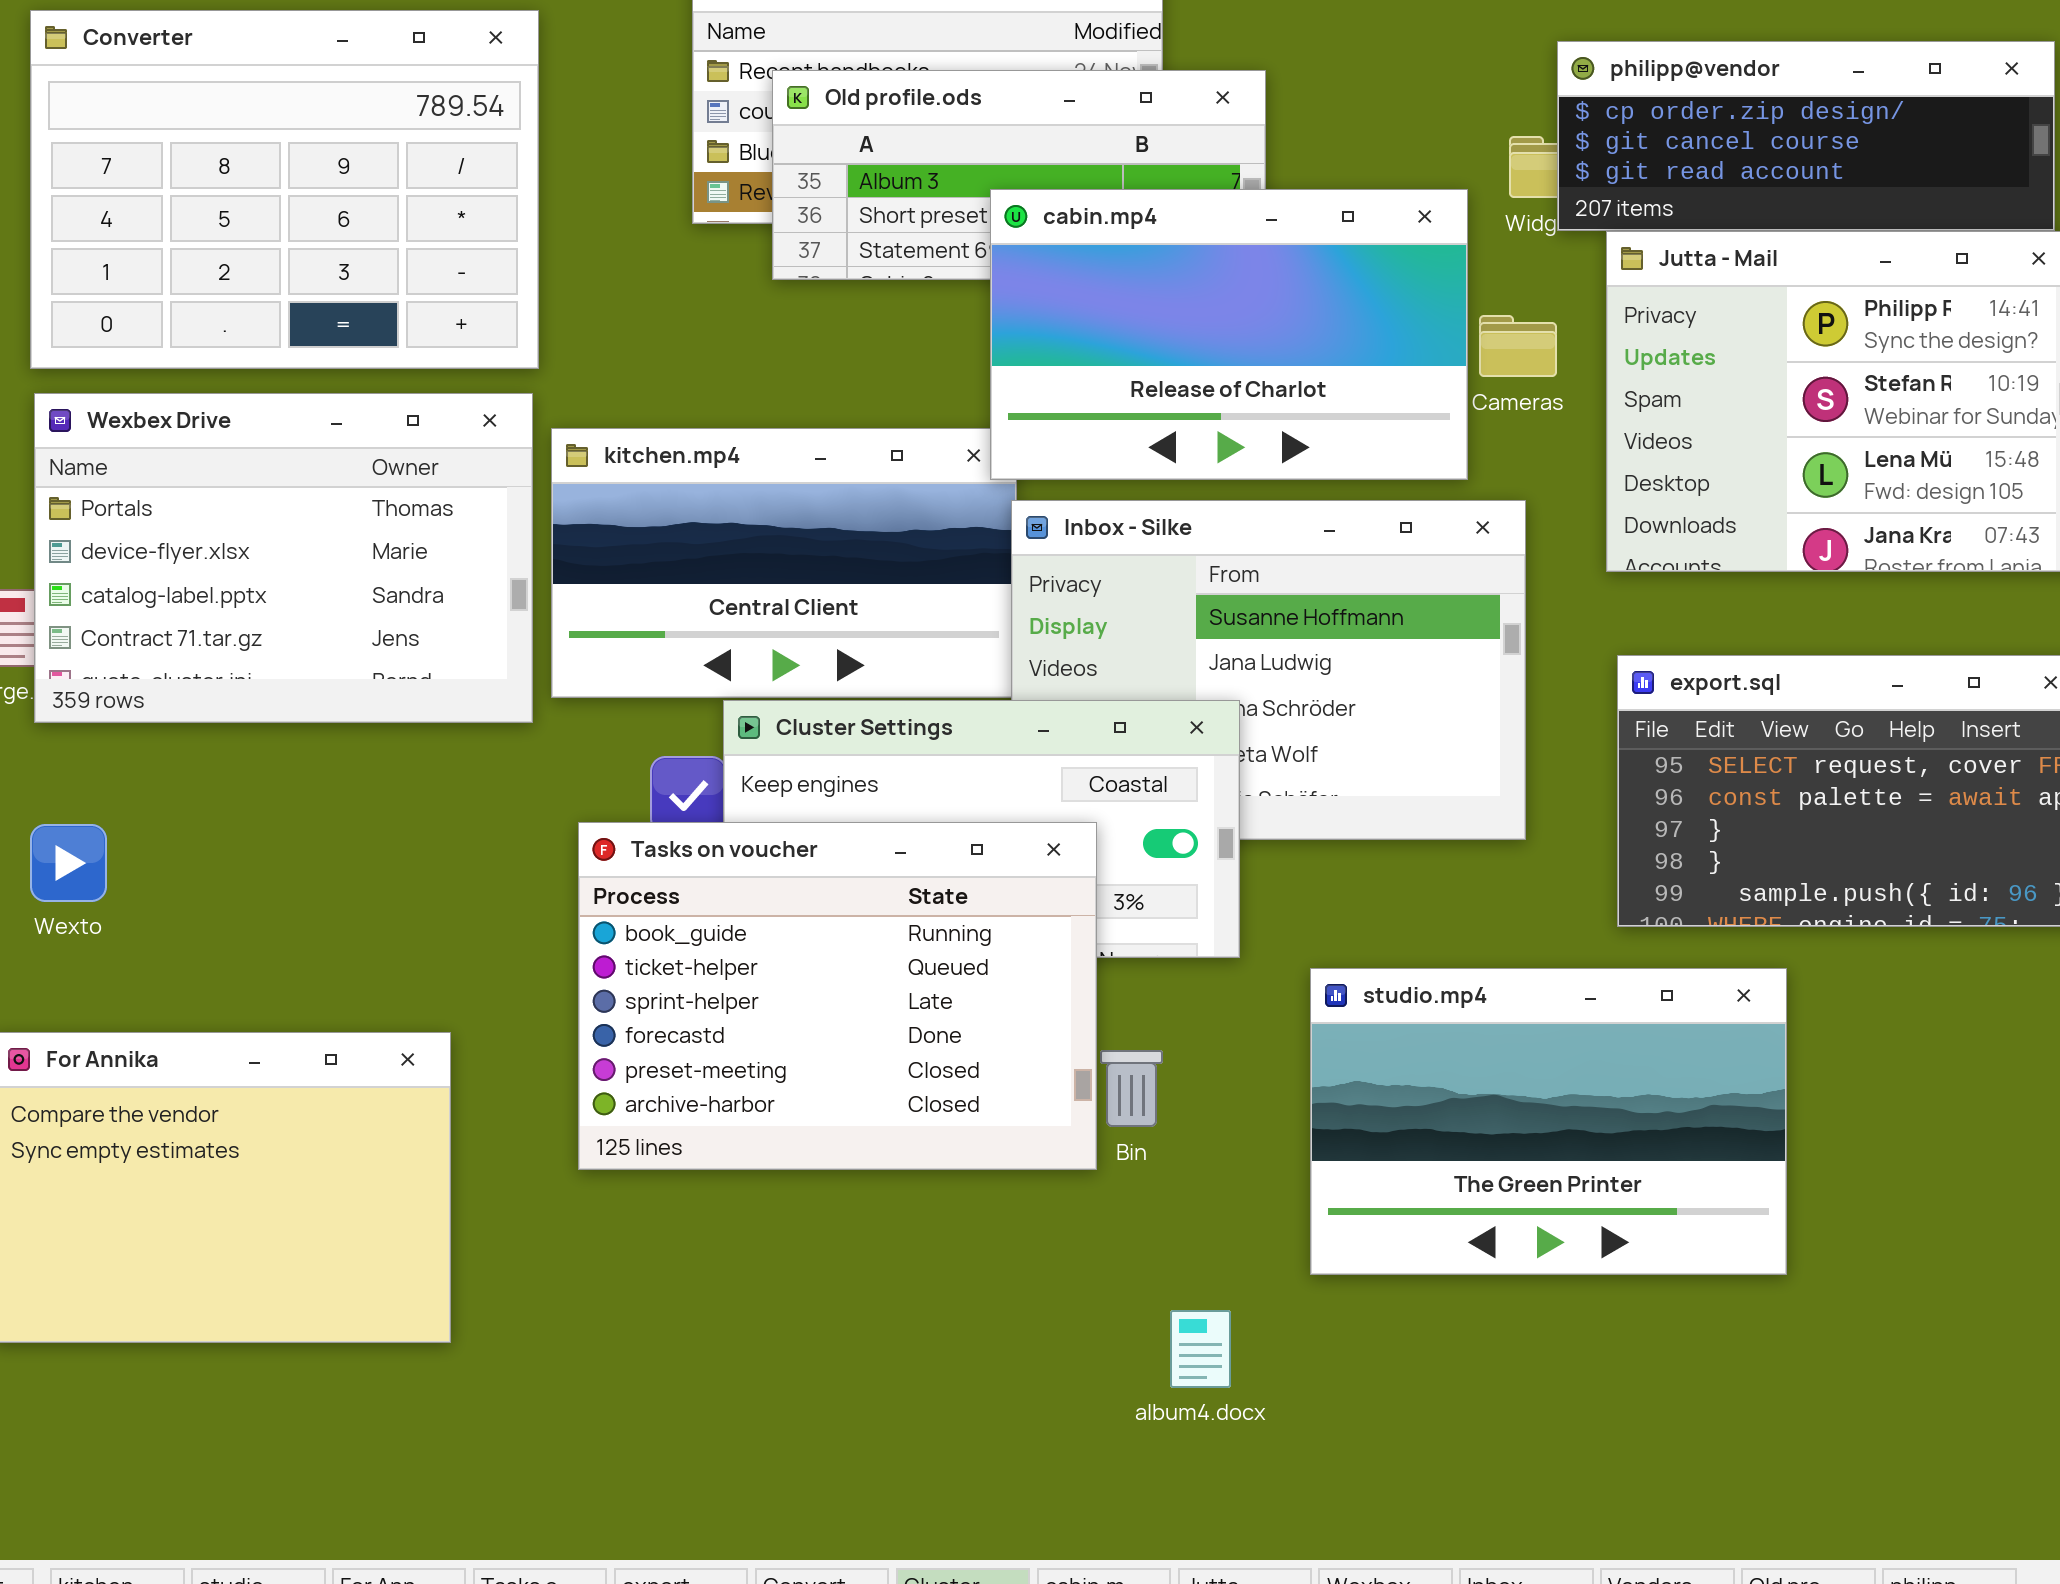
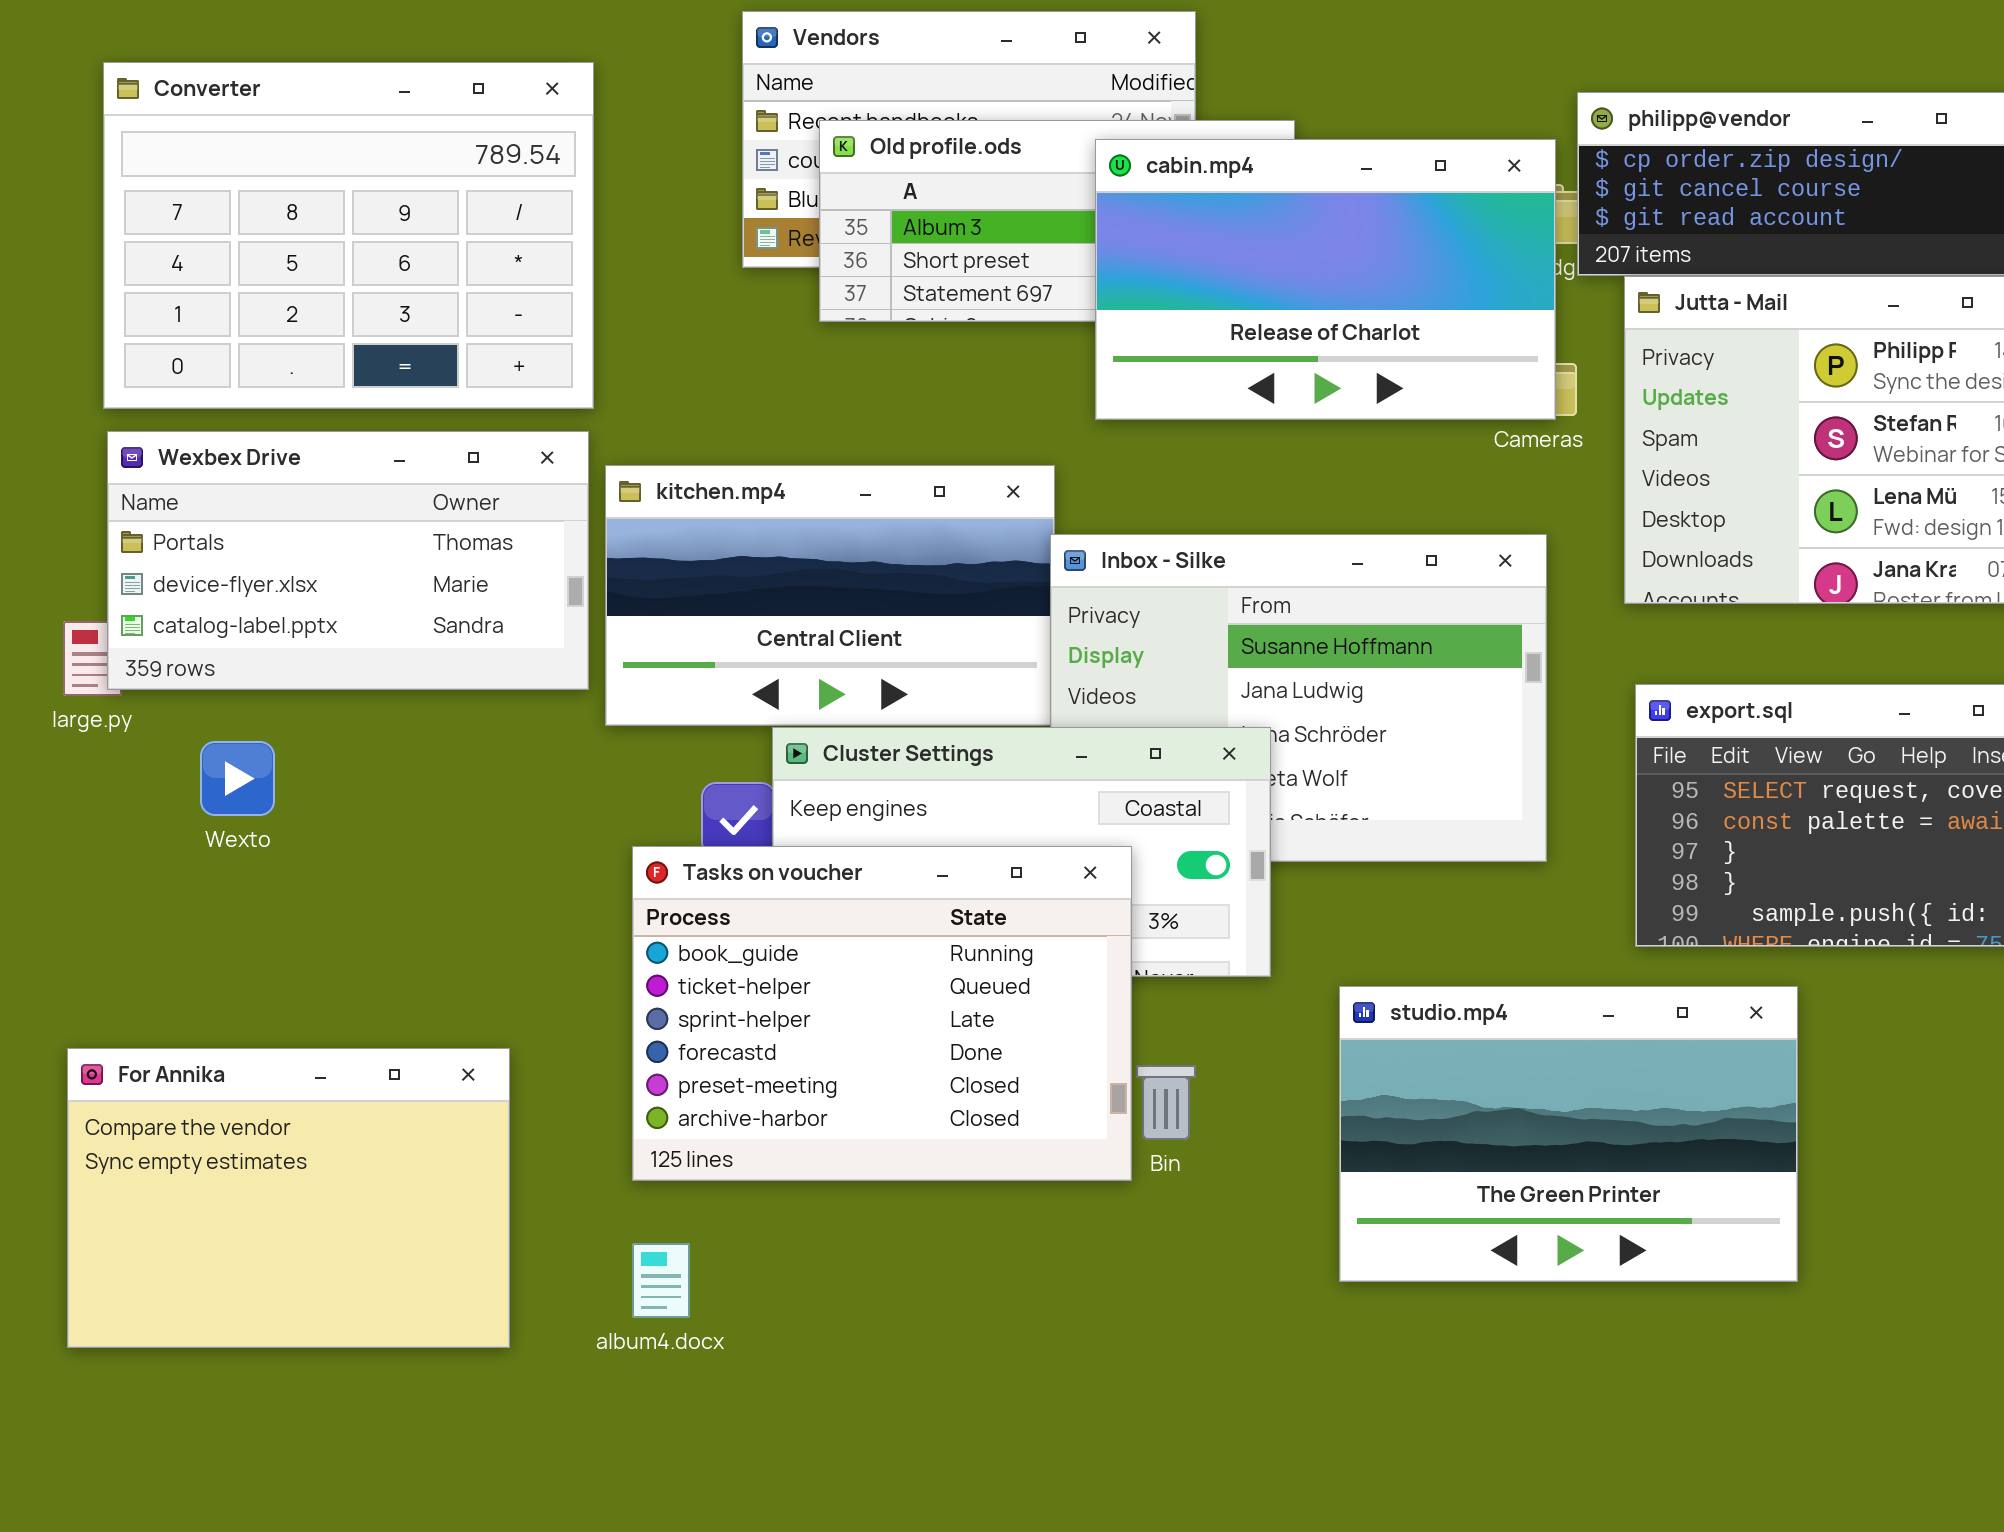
cabin.mp4: [990,189,1468,480] -> [1095,139,1556,420], moved
Wexbex Drive: [34,393,533,723] -> [107,431,589,690], resized
Wexto: [30,824,107,902] -> [200,741,275,816], moved
album4.docx: [1170,1310,1231,1388] -> [632,1243,690,1318], moved

